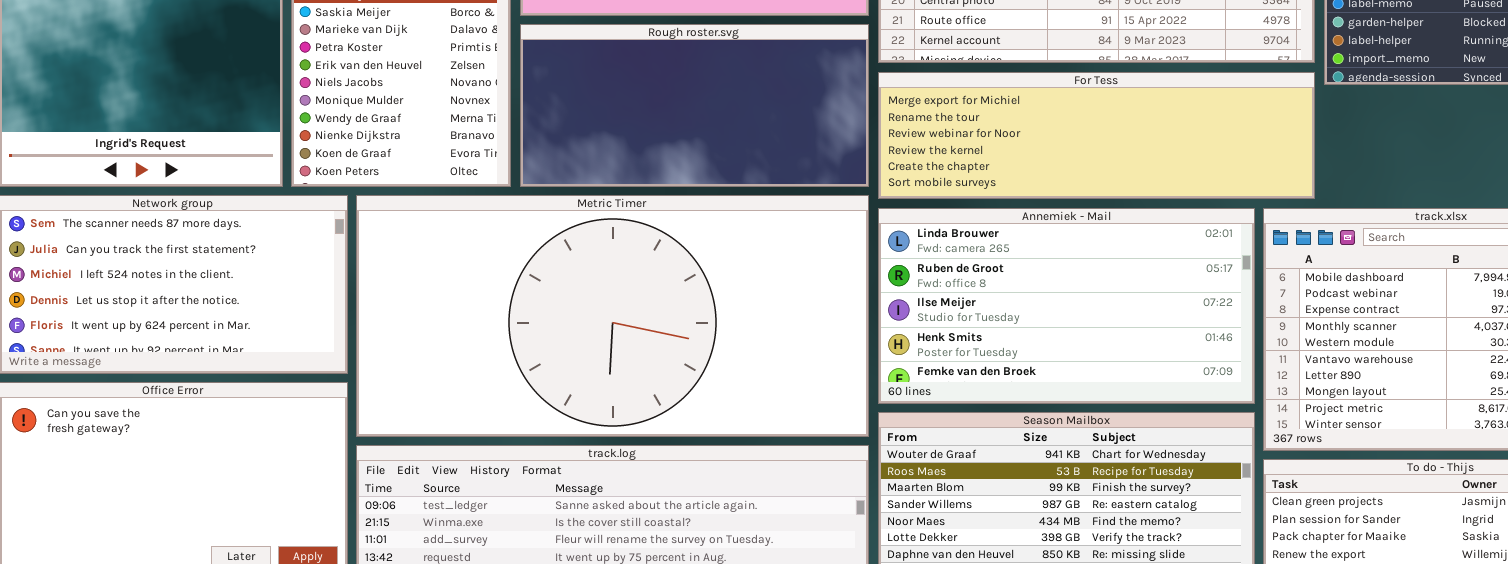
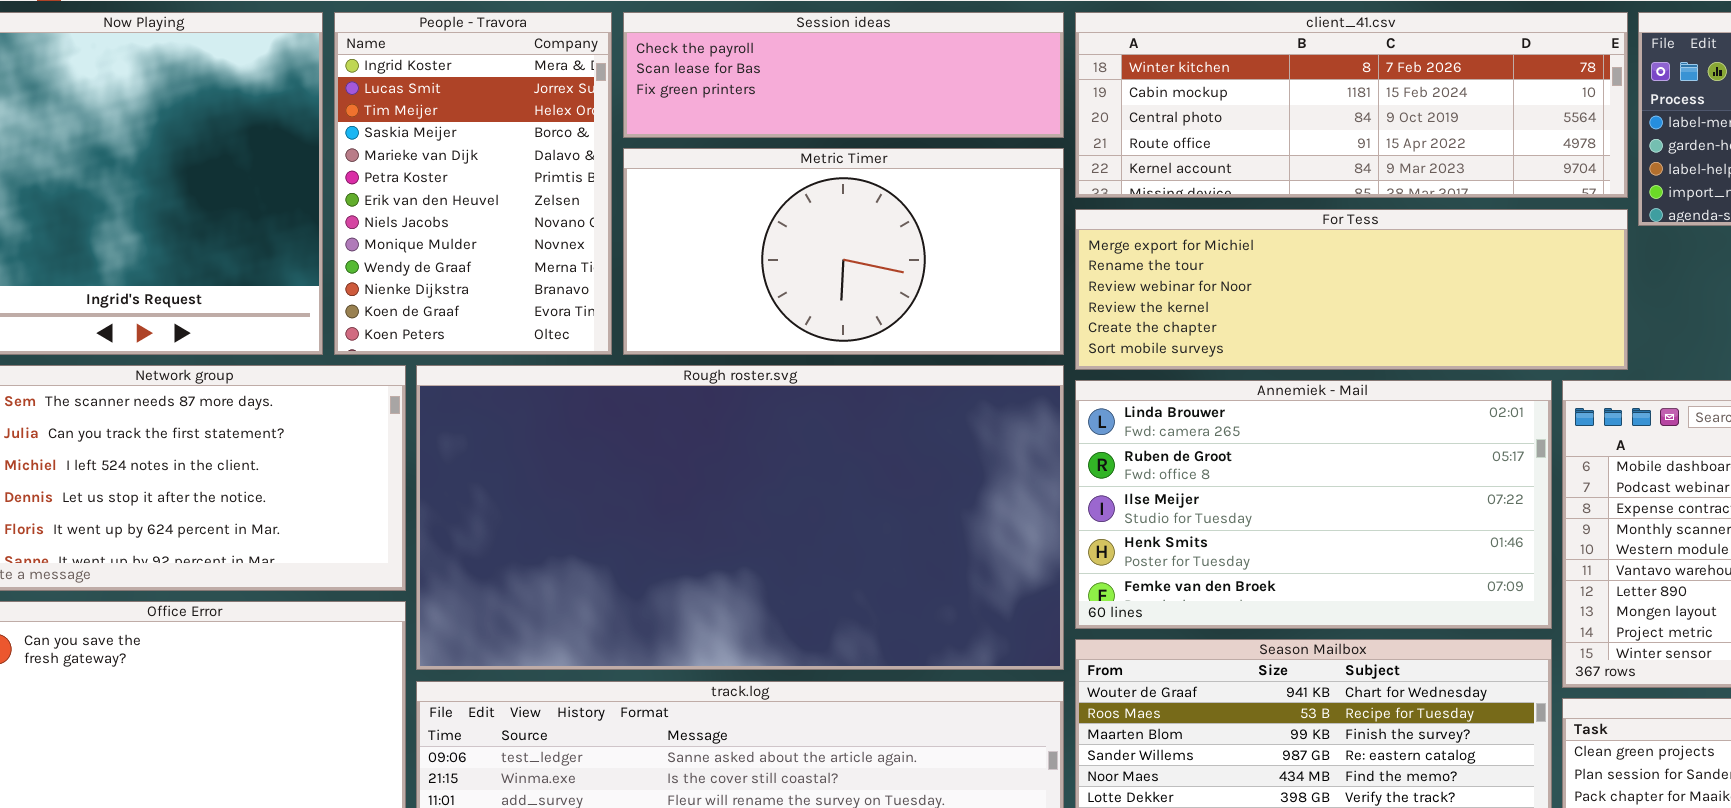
Rough roster.svg: [520,24,869,187] -> [416,365,1064,670], moved, resized
Metric Timer: [356,195,869,437] -> [623,148,1064,355], moved, resized

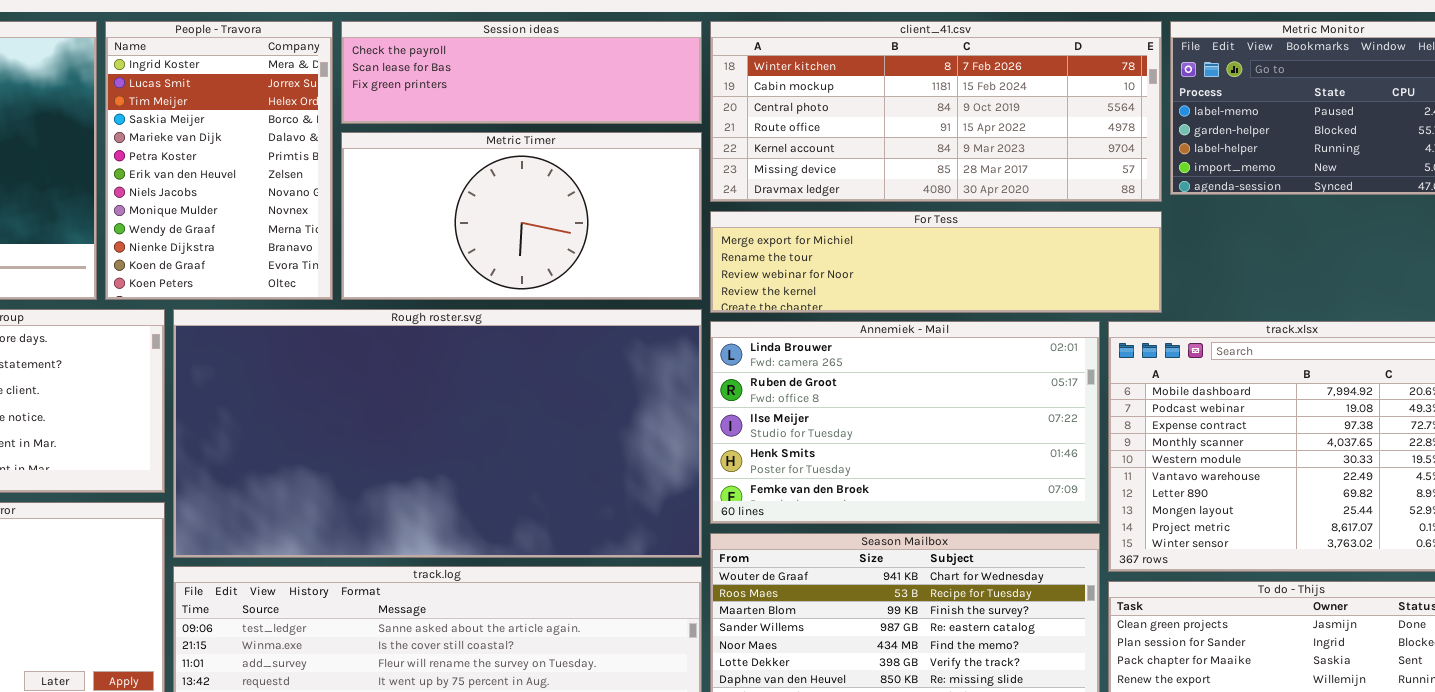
client_41.csv: [1075,12,1628,198] -> [710,21,1162,202], resized
For Tess: [1075,209,1628,370] -> [710,211,1162,313], resized

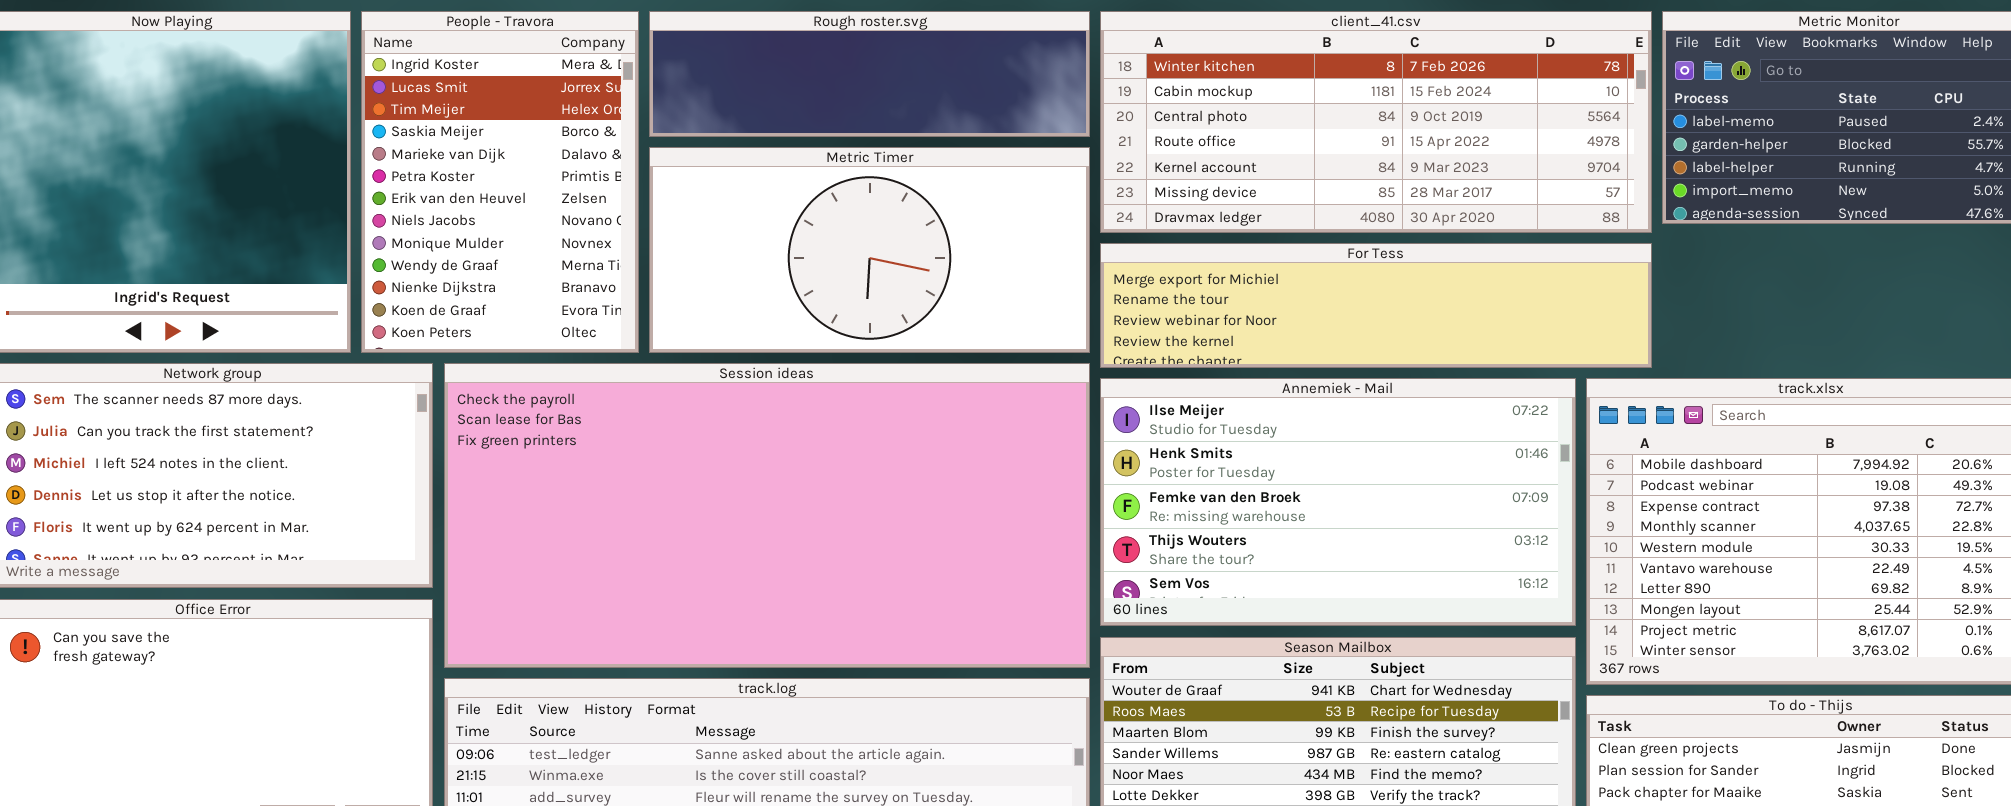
Session ideas: [341,21,702,124] -> [444,363,1090,668], moved, resized
Rough roster.svg: [173,309,702,558] -> [649,11,1090,137], moved, resized
Annemiek - Mail: [710,321,1100,524] -> [1100,378,1576,626], scrolled down 2 rows

